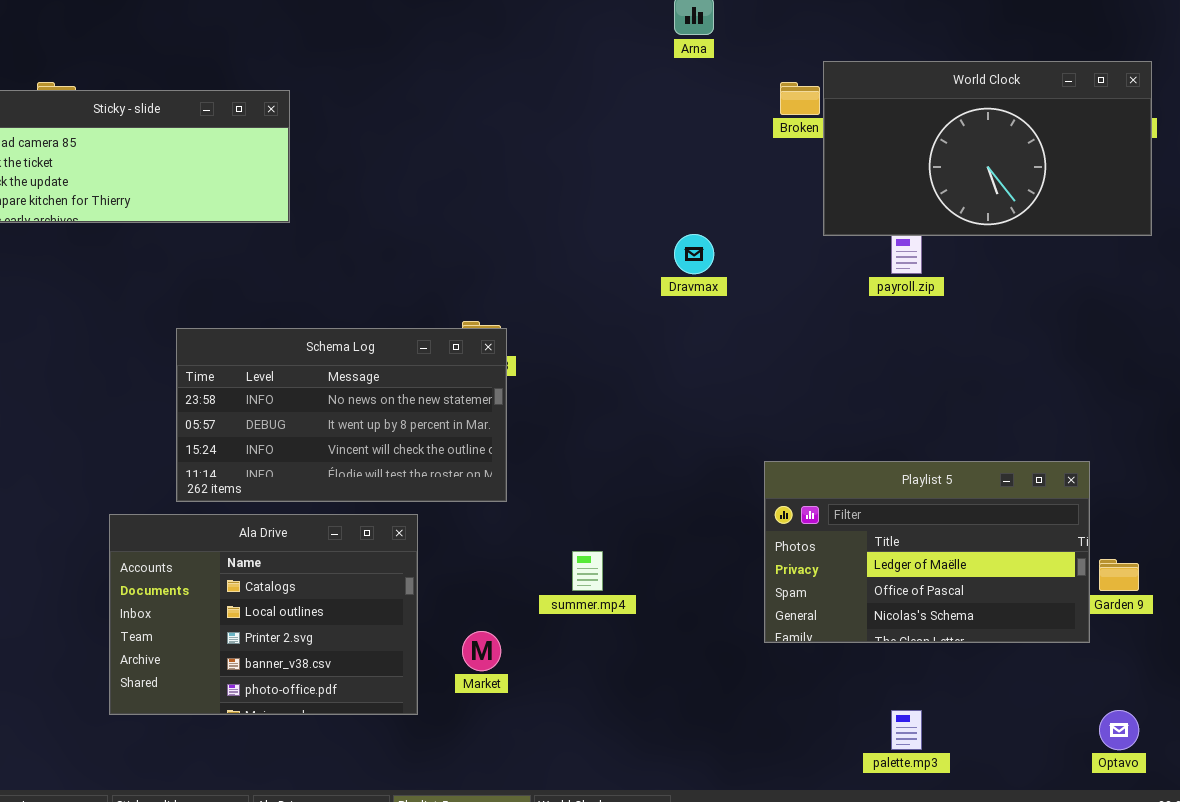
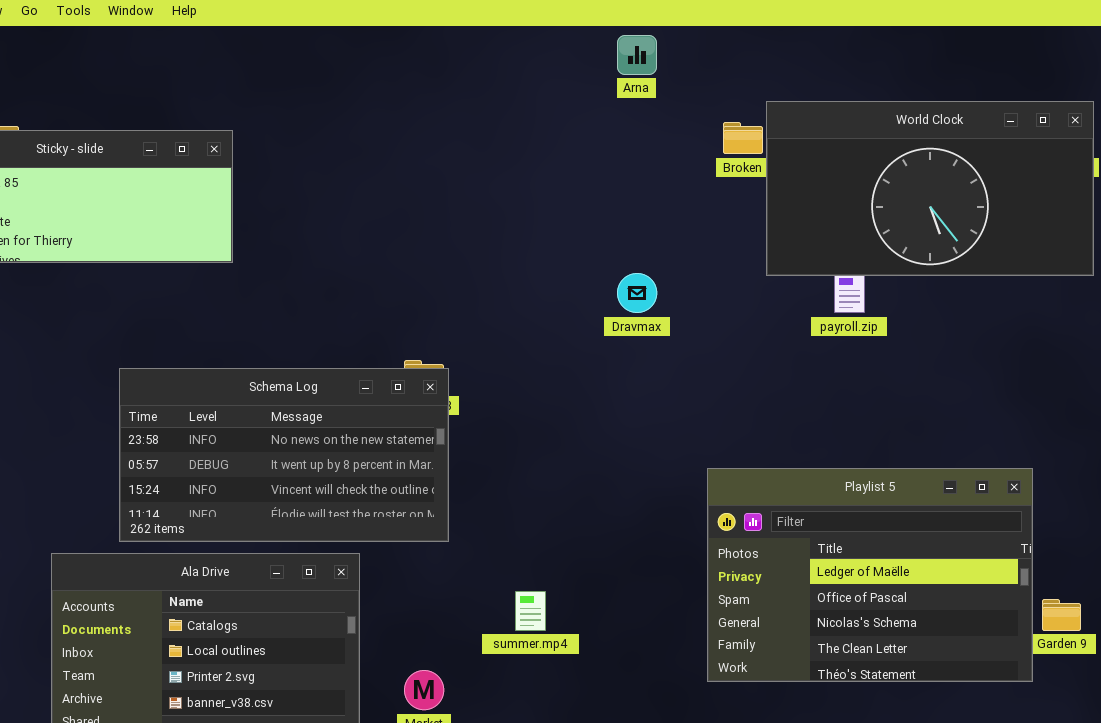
Playlist 5: [764,461,1090,643] -> [707,468,1033,682], resized

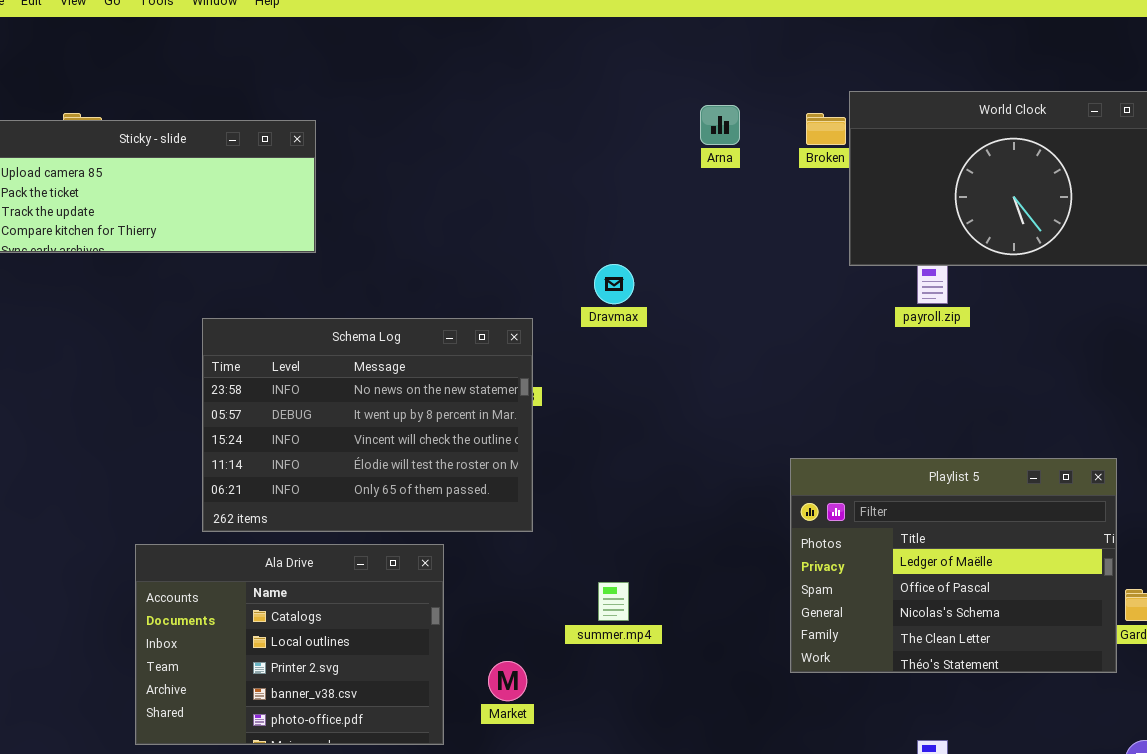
Arna: [617,35,657,75] -> [700,105,740,145], moved
Dravmax: [617,273,657,313] -> [594,264,634,304], moved
Schema Log: [119,368,449,542] -> [202,318,533,532], resized

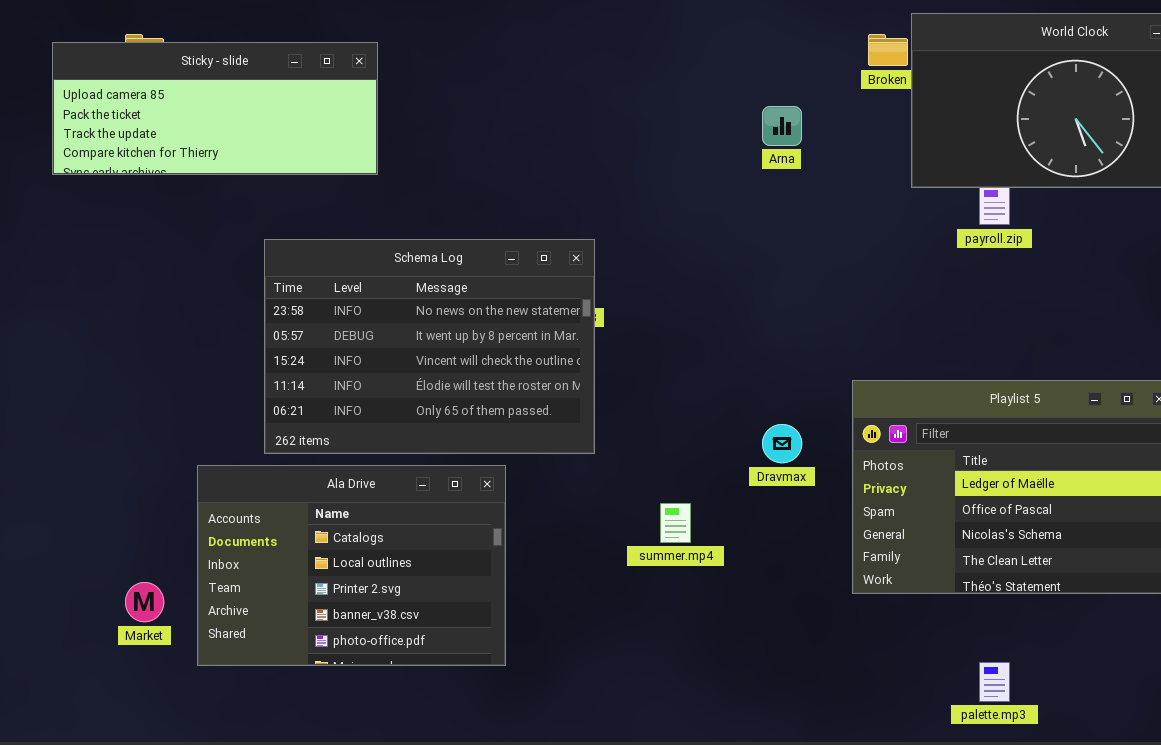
Arna: [700,105,740,145] -> [762,106,802,146], moved
Dravmax: [594,264,634,304] -> [762,424,802,463], moved
Market: [488,661,527,701] -> [125,582,164,622], moved

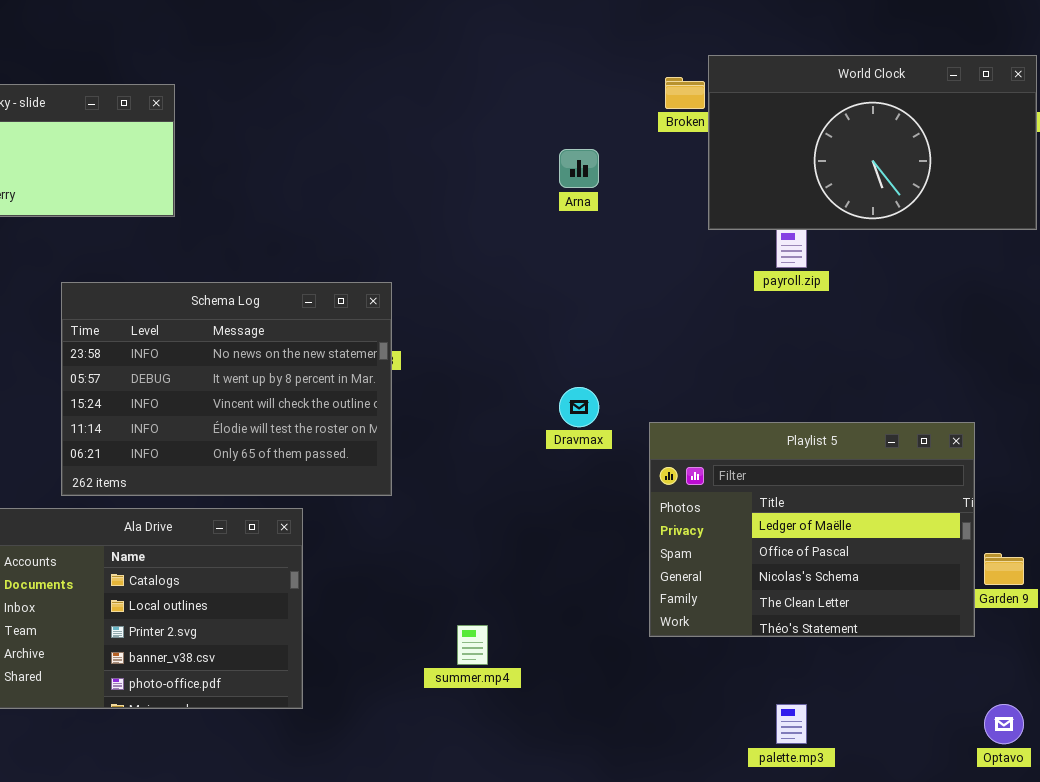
Dravmax: [762,424,802,463] -> [559,387,599,427], moved
summer.mp4: [660,503,691,543] -> [457,625,488,665], moved

